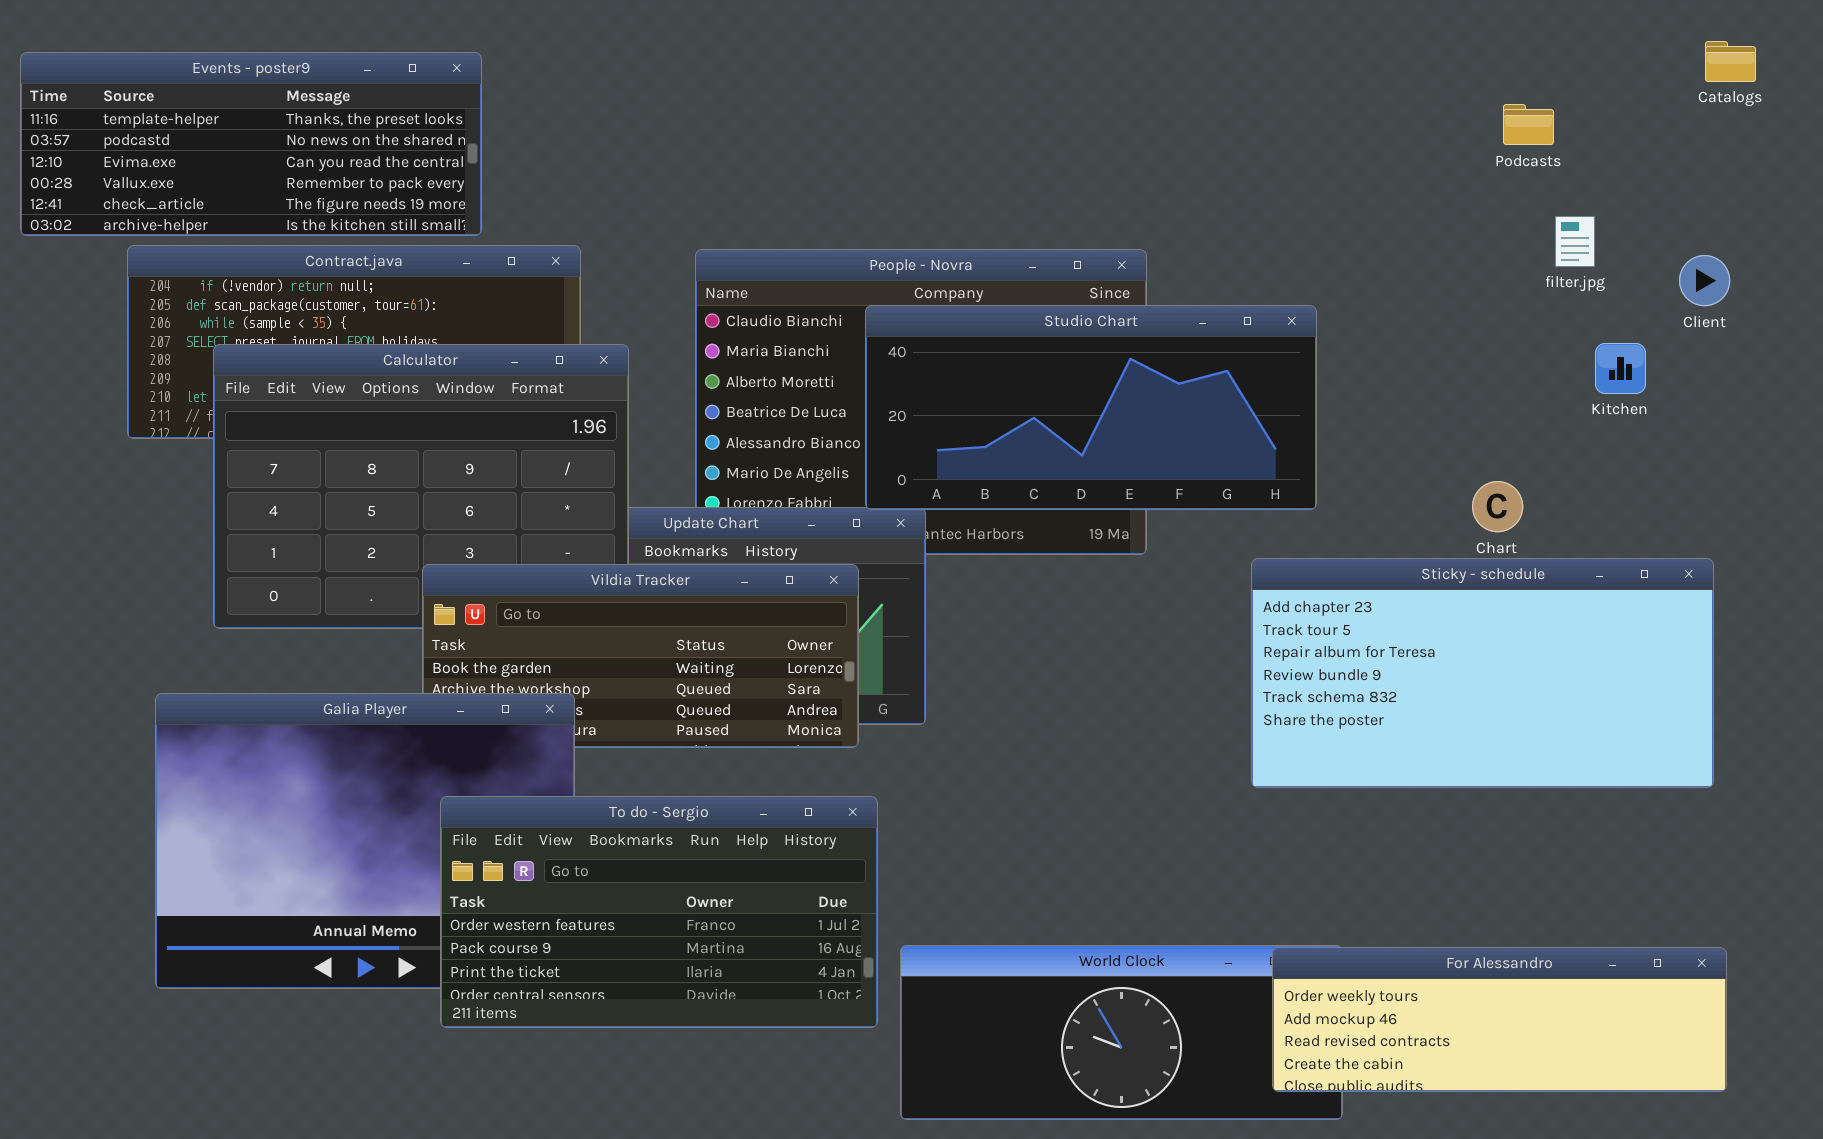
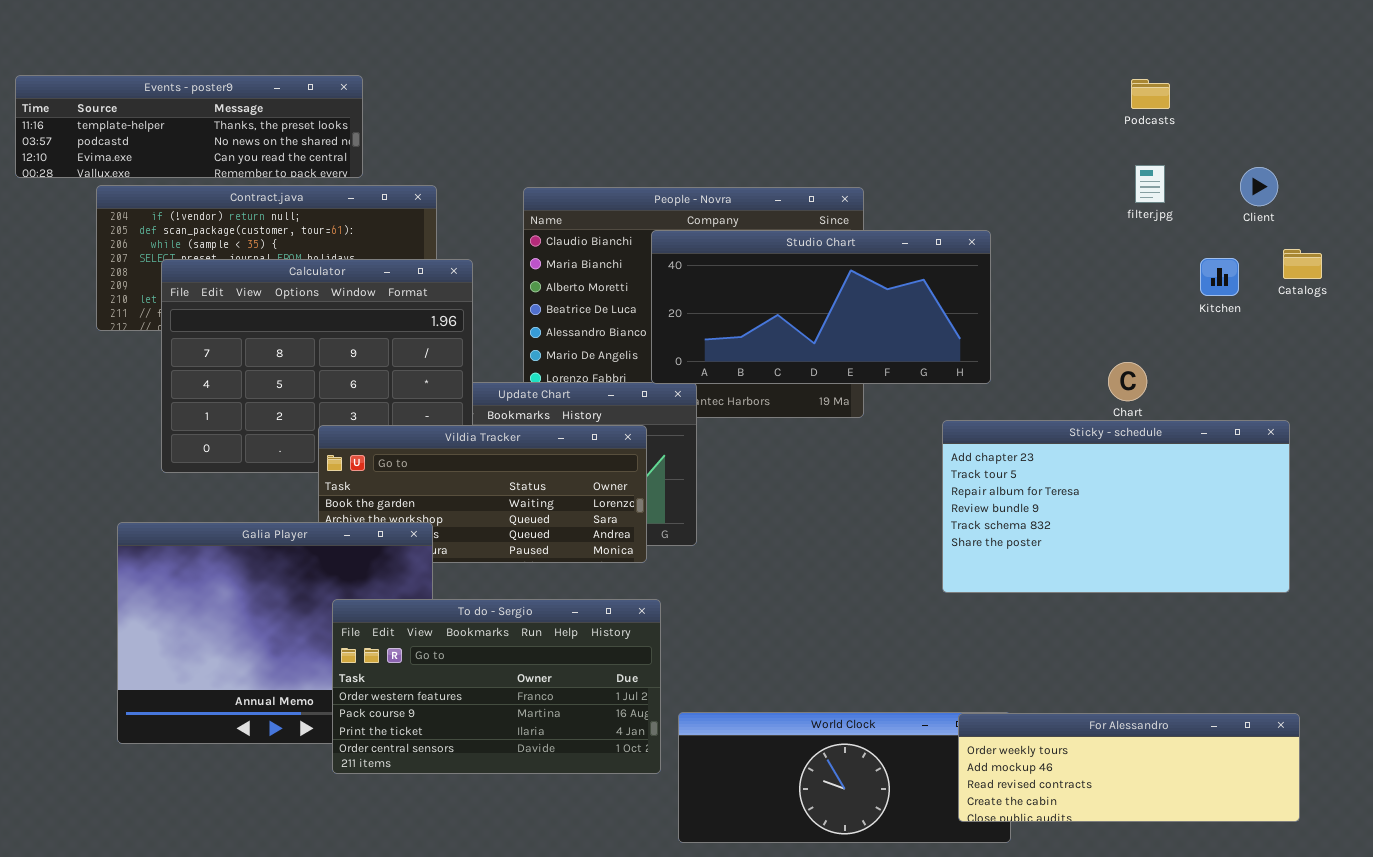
Catalogs: [1705,41,1756,82] -> [1283,249,1322,279], moved
Events - poster9: [20,52,482,236] -> [15,75,363,178], resized
filter.jpg: [1555,216,1595,267] -> [1135,165,1165,203], moved
Client: [1679,255,1730,306] -> [1240,167,1278,206], moved

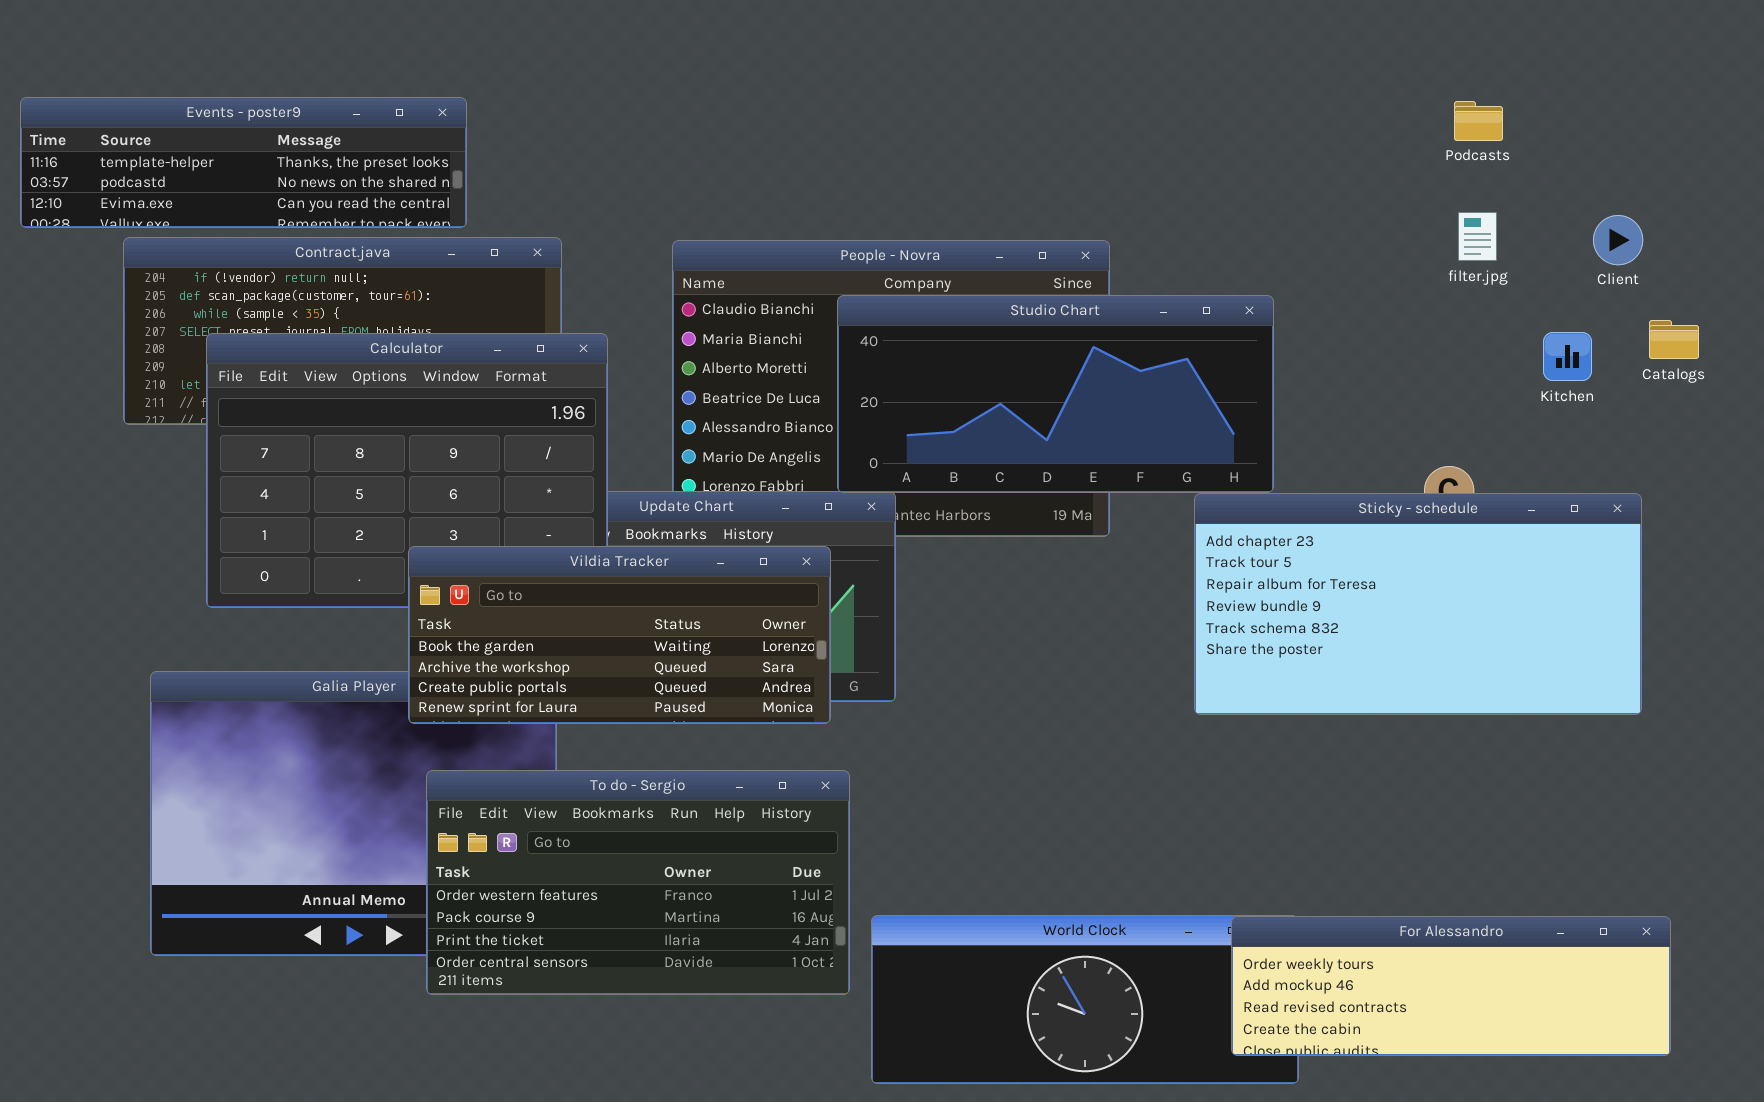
Sticky - schedule: [942,420,1290,593] -> [1194,493,1642,715], moved
Vildia Tracker: [318,425,647,563] -> [408,546,831,724], raised

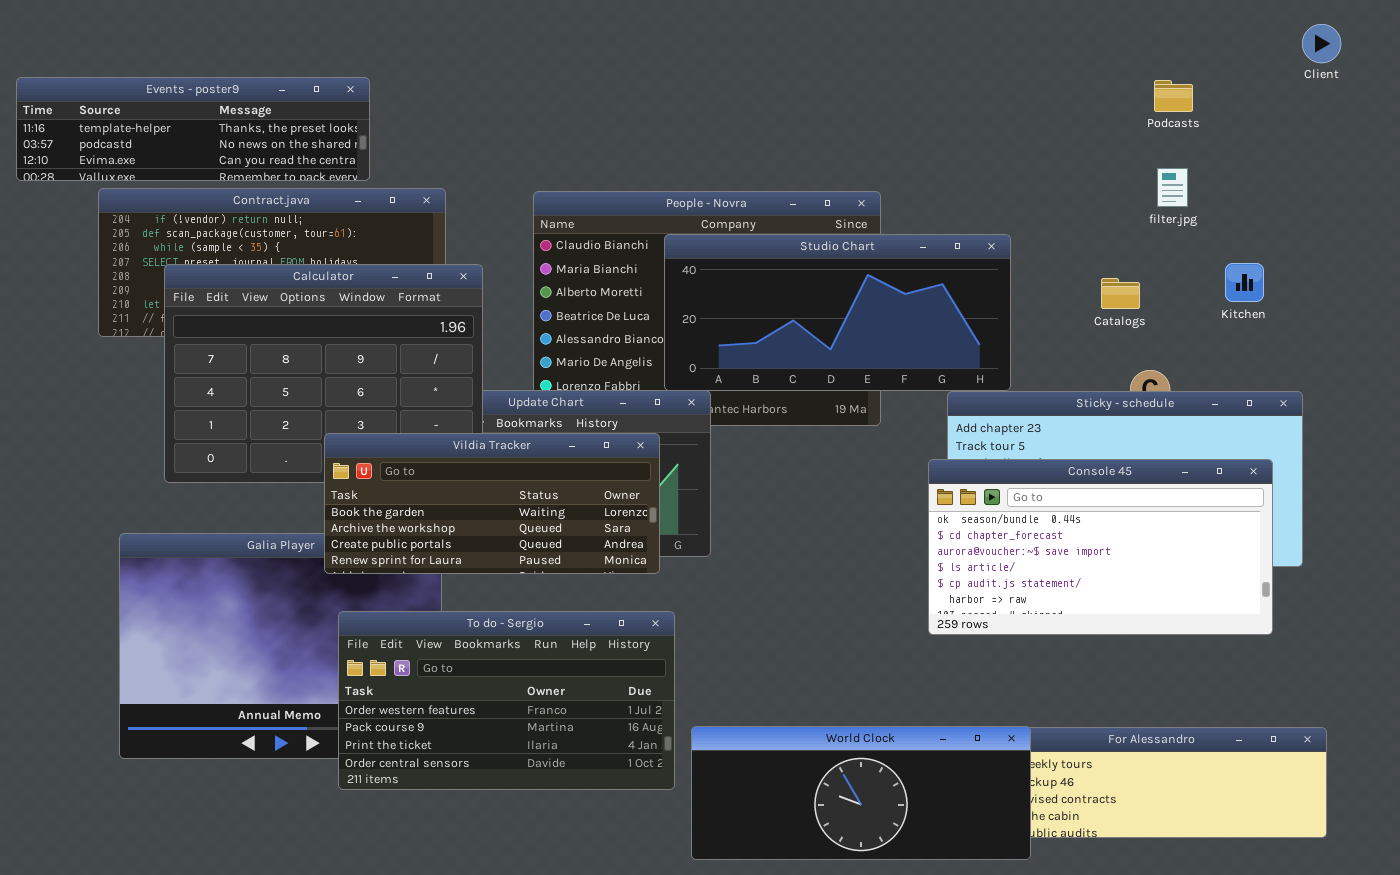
Client: [1593,215,1643,265] -> [1302,24,1341,63], moved
Catalogs: [1649,320,1699,359] -> [1101,278,1140,309], moved
Console 45: none -> [928,459,1273,635], opened
World Clock: [871,915,1299,1084] -> [691,726,1031,860], raised

